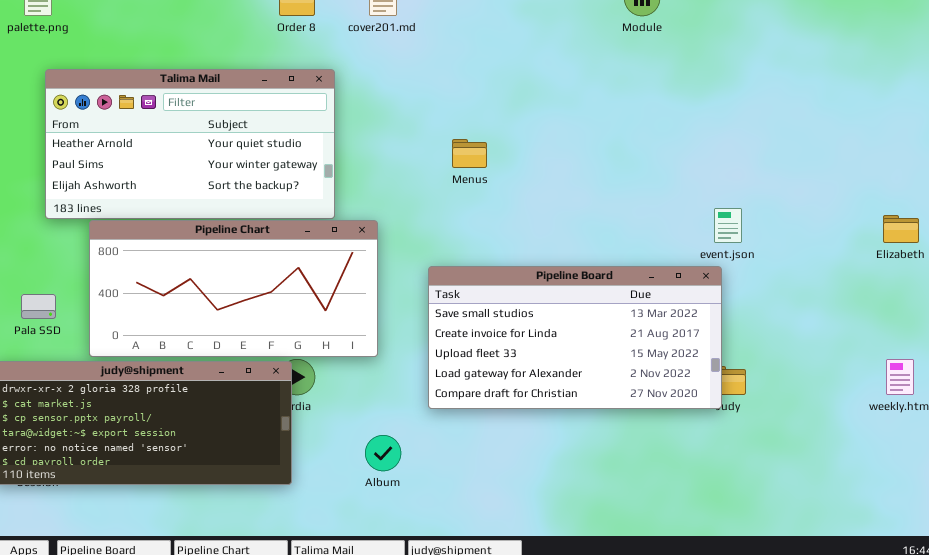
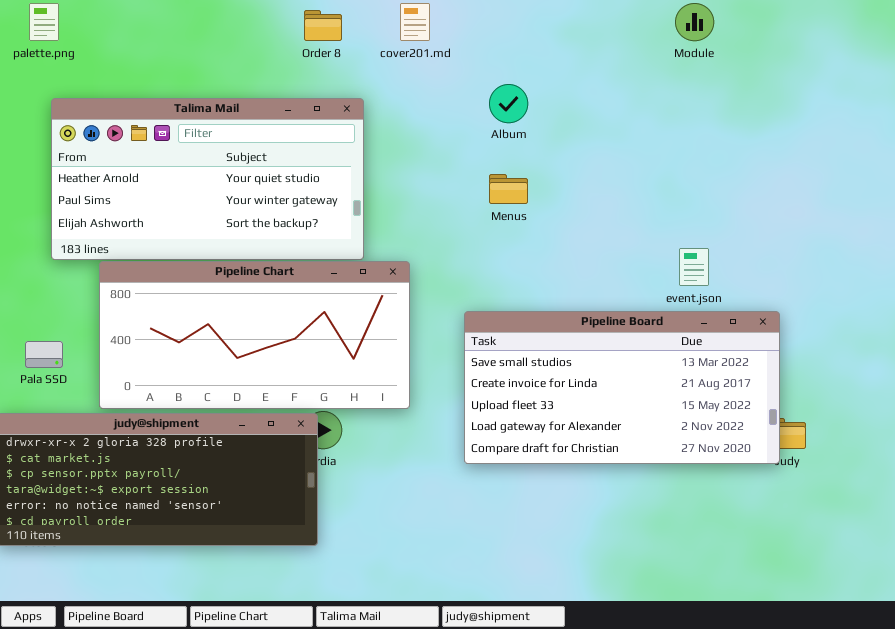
event.json: [714,208,742,243] -> [679,248,709,286], moved
Album: [365,435,401,471] -> [489,84,528,123], moved

